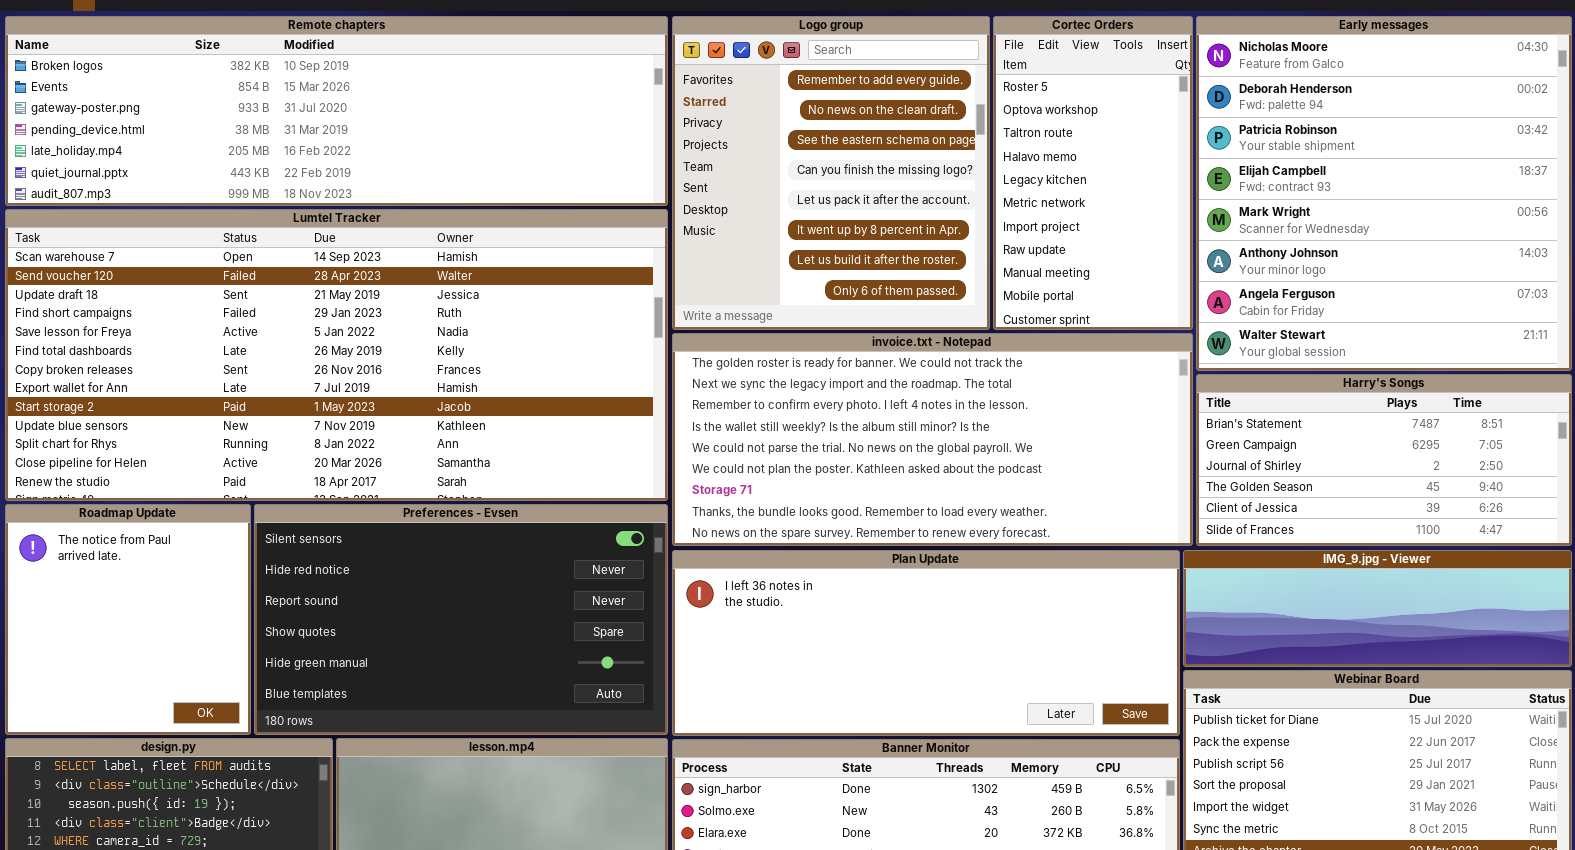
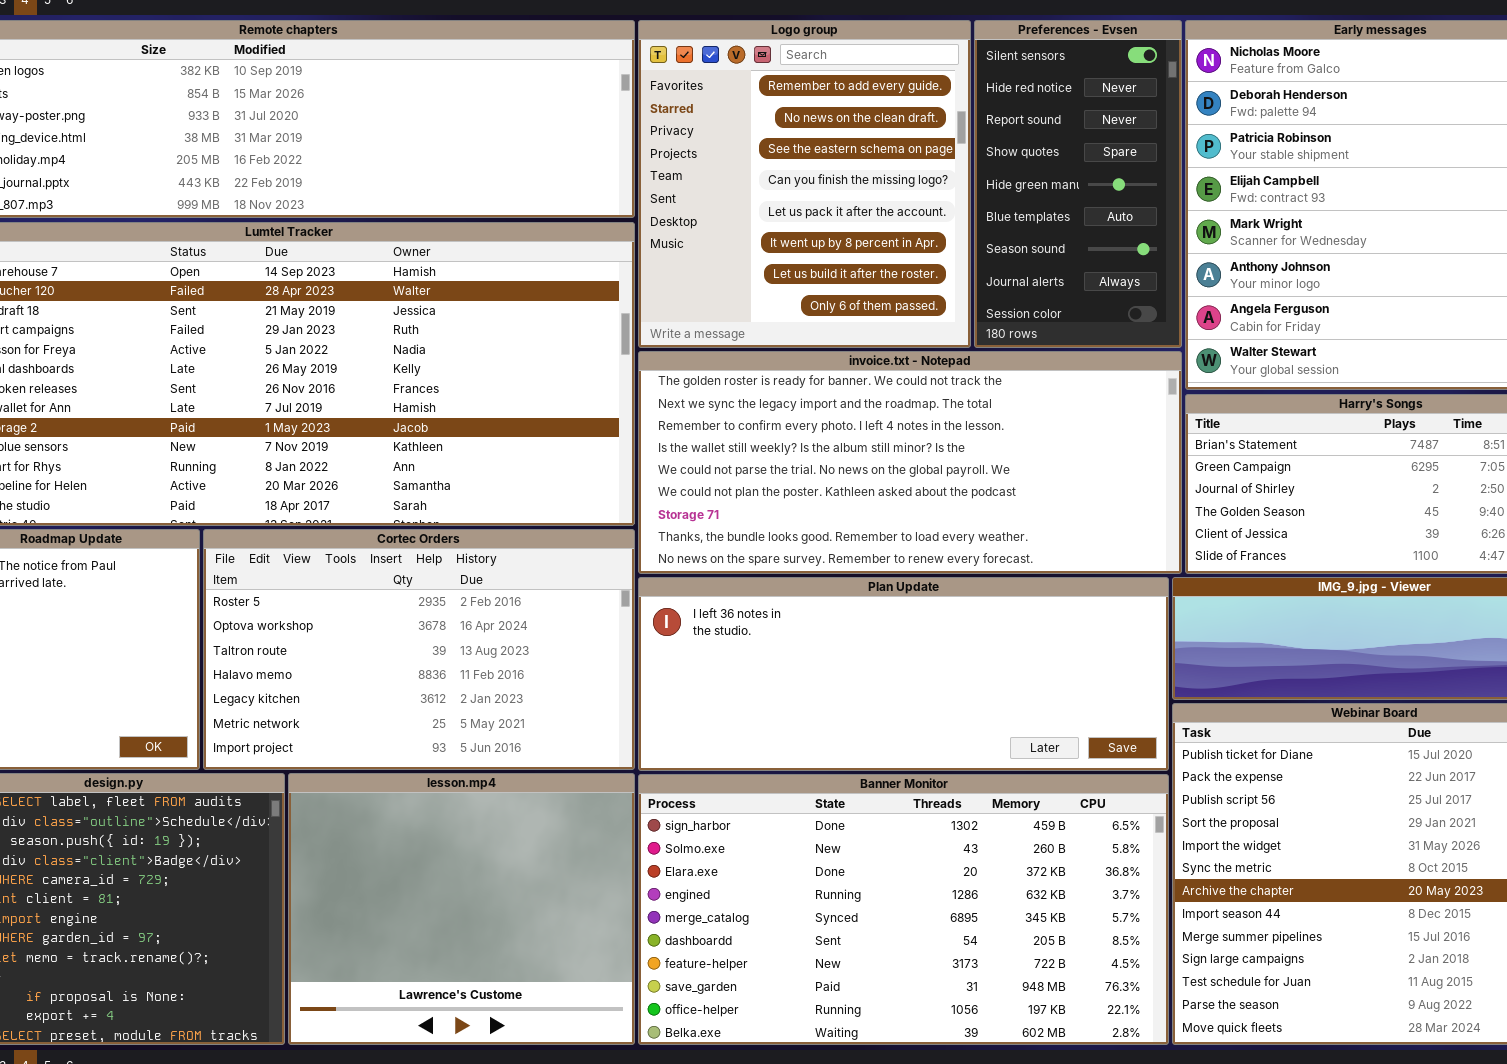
Cortec Orders: [993,16,1193,330] -> [203,529,635,770], moved, resized
Preferences - Evsen: [254,504,668,735] -> [974,20,1182,348], moved, resized

